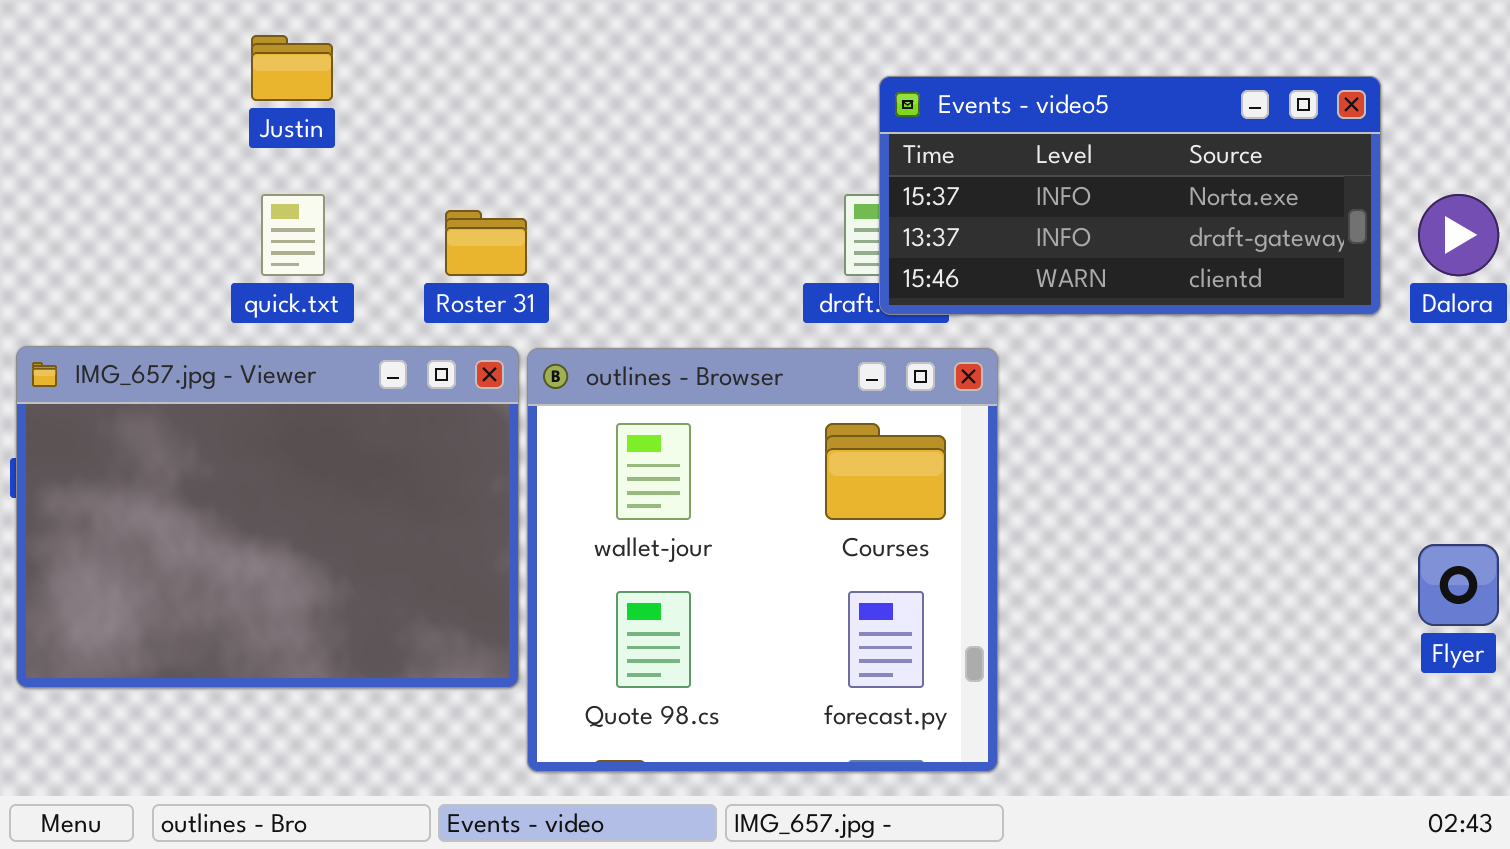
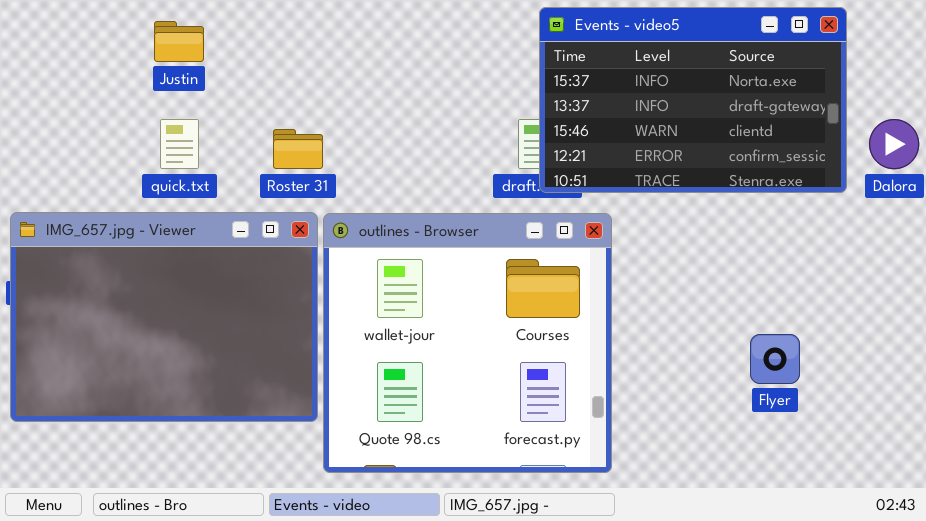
Events - video5: [879,76,1381,315] -> [539,7,847,193], resized
Flyer: [1418,544,1499,626] -> [750,334,800,384], moved

